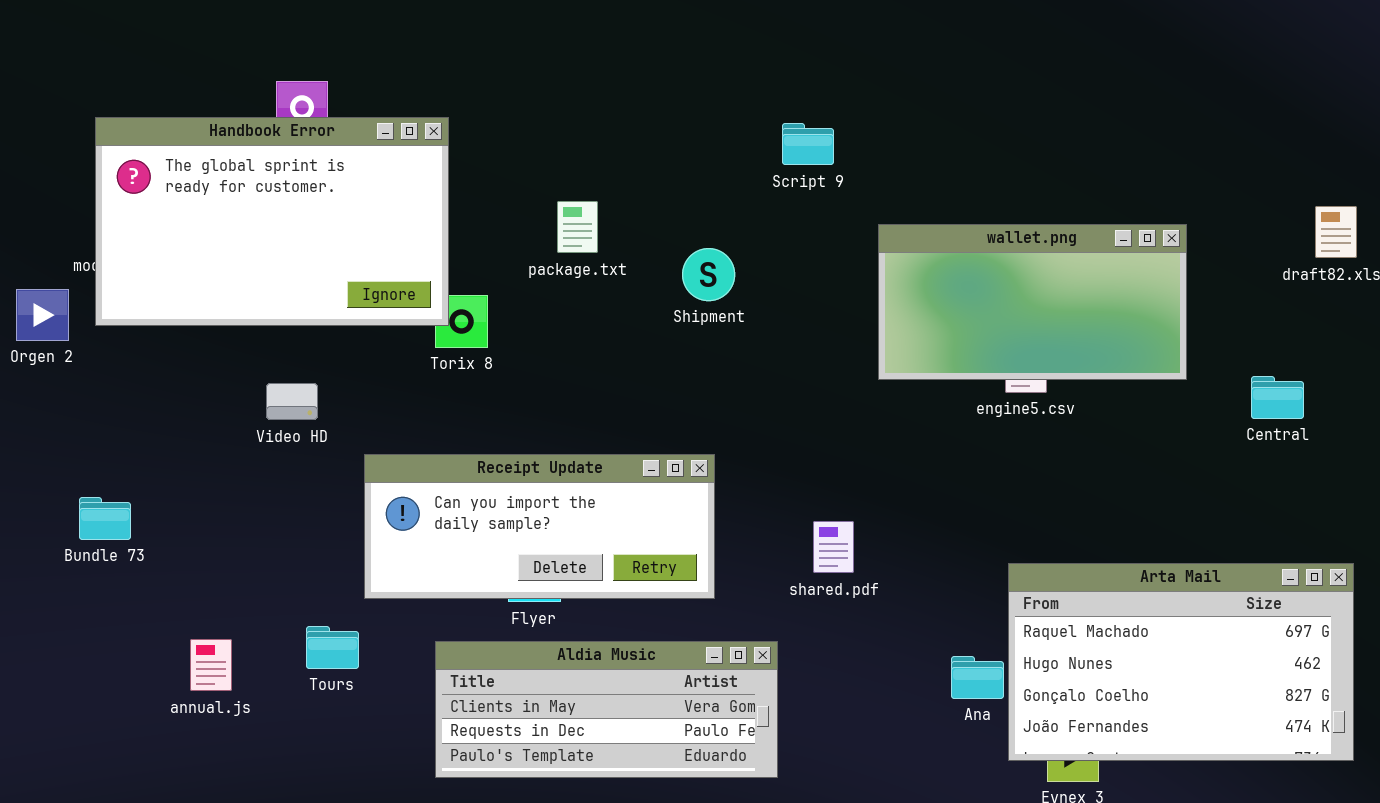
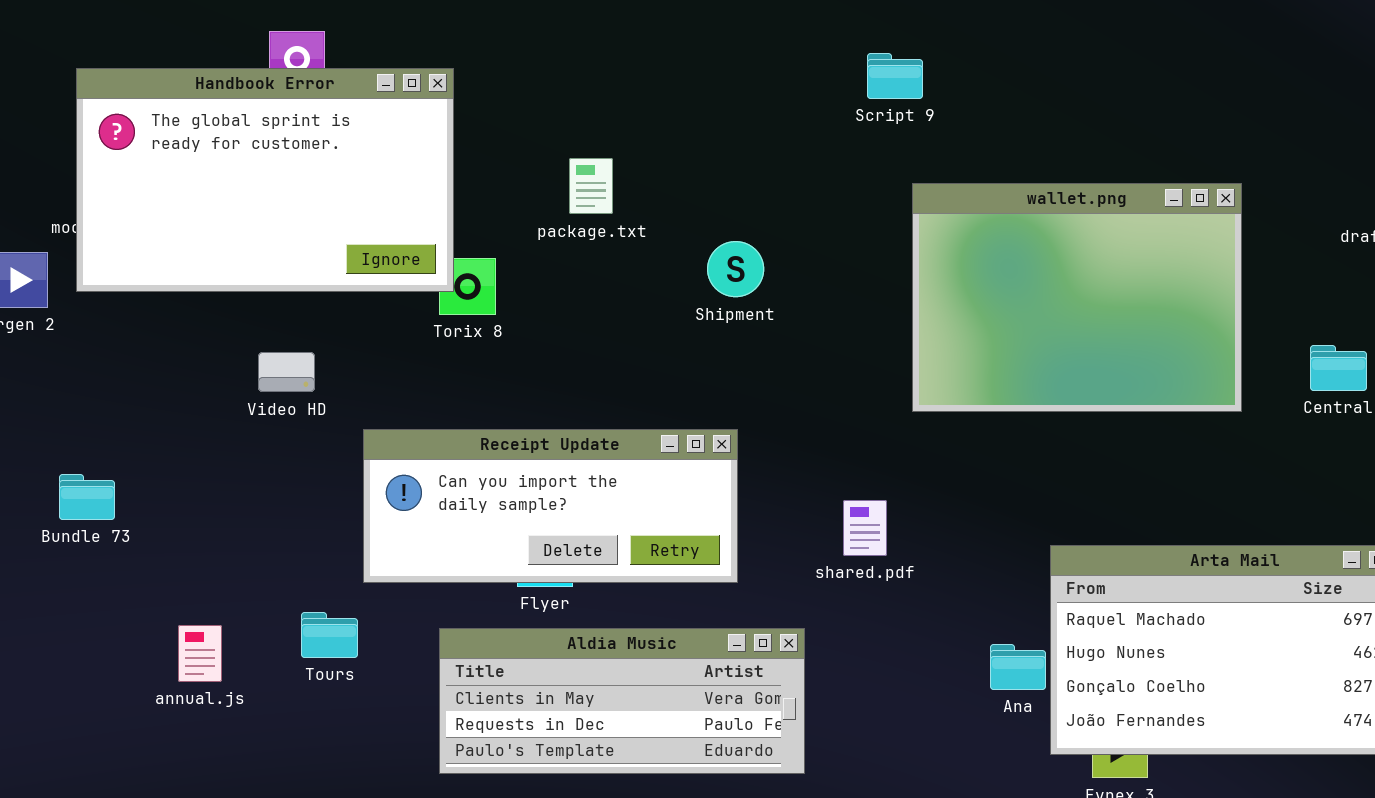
Script 9: [782,123,834,165] -> [867,53,923,99], moved
wallet.png: [878,224,1187,380] -> [912,183,1242,412], resized
Shipment: [682,248,735,301] -> [707,241,764,297], moved

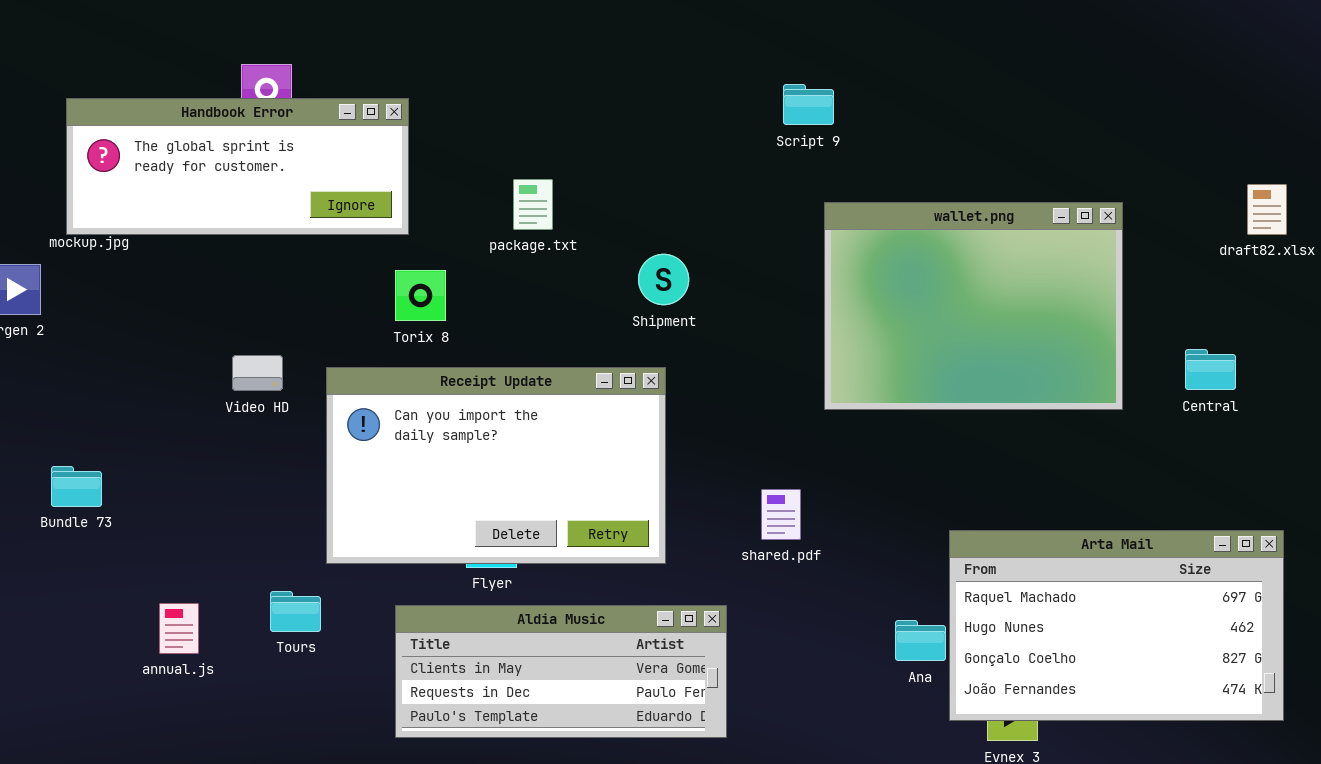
Handbook Error: [76,68,454,292] -> [66,98,409,235], resized
Receipt Update: [363,429,738,583] -> [326,367,666,564], resized

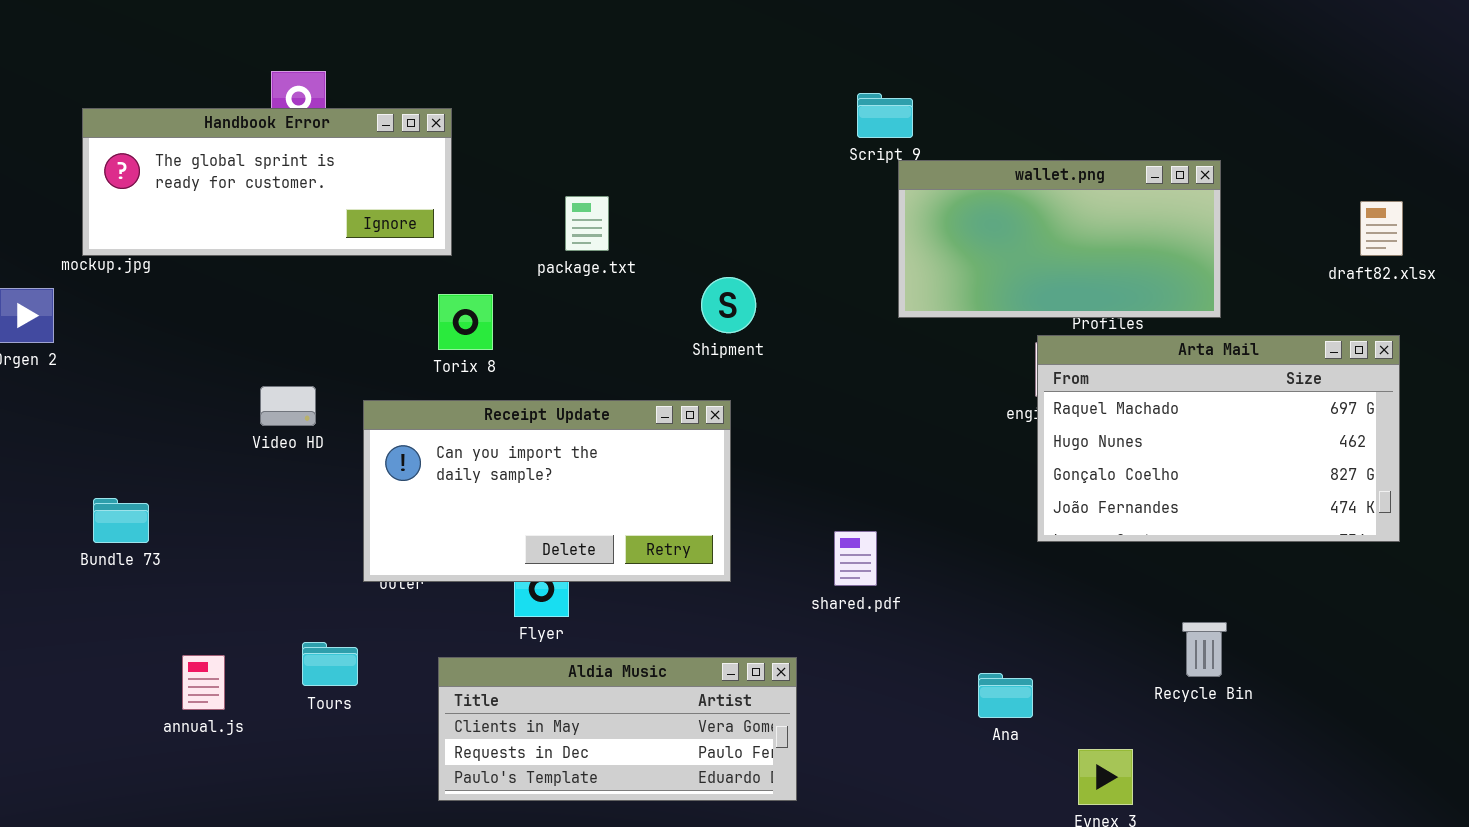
wallet.png: [824,202,1123,410] -> [898,160,1221,318], moved, resized
Receipt Update: [326,367,666,564] -> [363,400,731,582], resized
Bundle 73: [51,466,102,507] -> [93,498,149,543], moved
Arta Mail: [949,530,1284,721] -> [1037,335,1400,542], moved

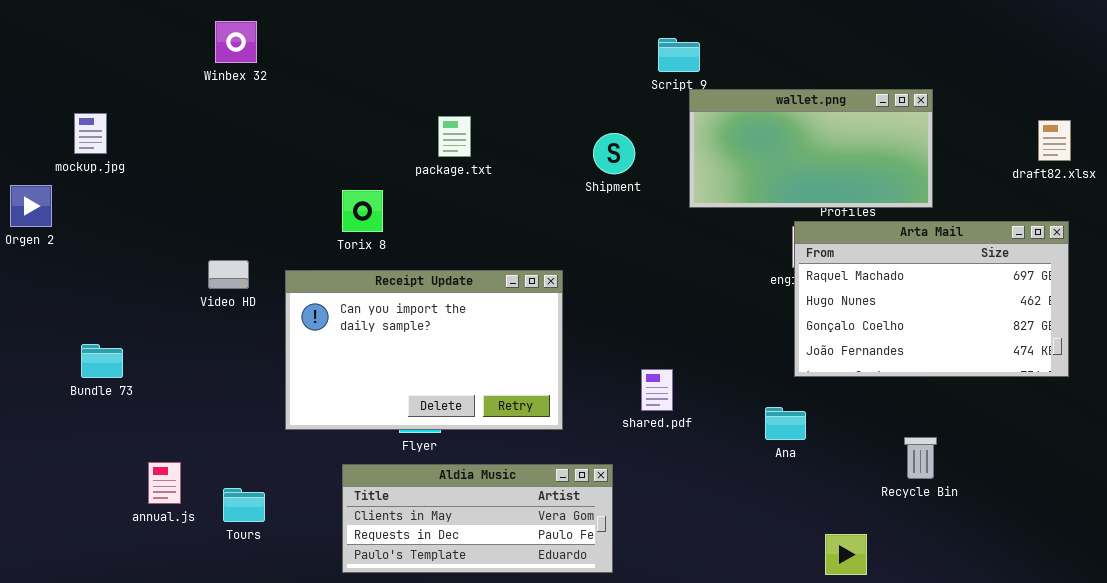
Handbook Error: [82,108,452,256] -> none, closed
Shipment: [701,277,756,333] -> [593,133,635,174], moved
Receipt Update: [363,400,731,582] -> [285,270,563,430], resized
Tours: [302,642,358,686] -> [223,488,265,522], moved
Ana: [978,673,1033,718] -> [765,407,806,440], moved

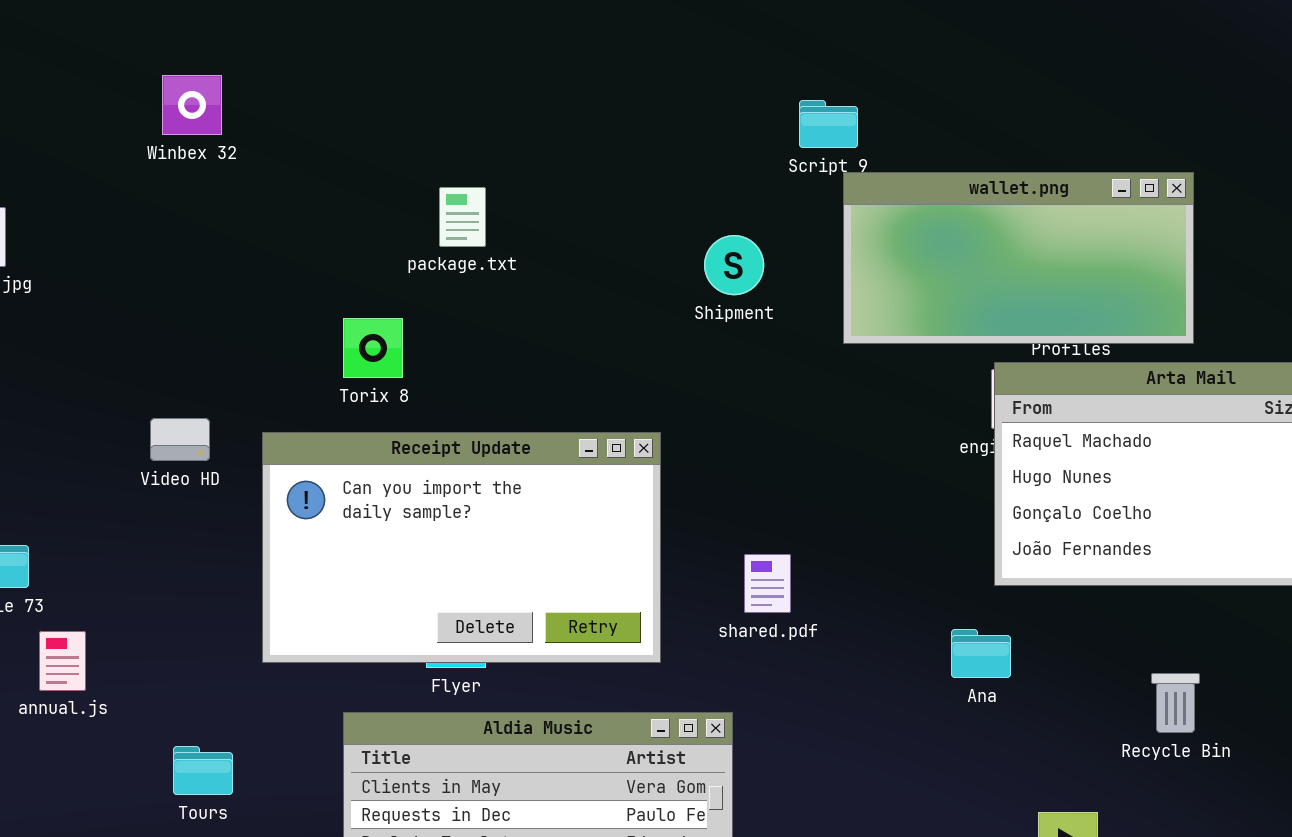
package.txt: [438,116,471,157] -> [439,187,486,247], moved
shared.pdf: [641,369,673,411] -> [744,554,791,613], moved
annual.js: [148,462,181,504] -> [39,631,86,691], moved

